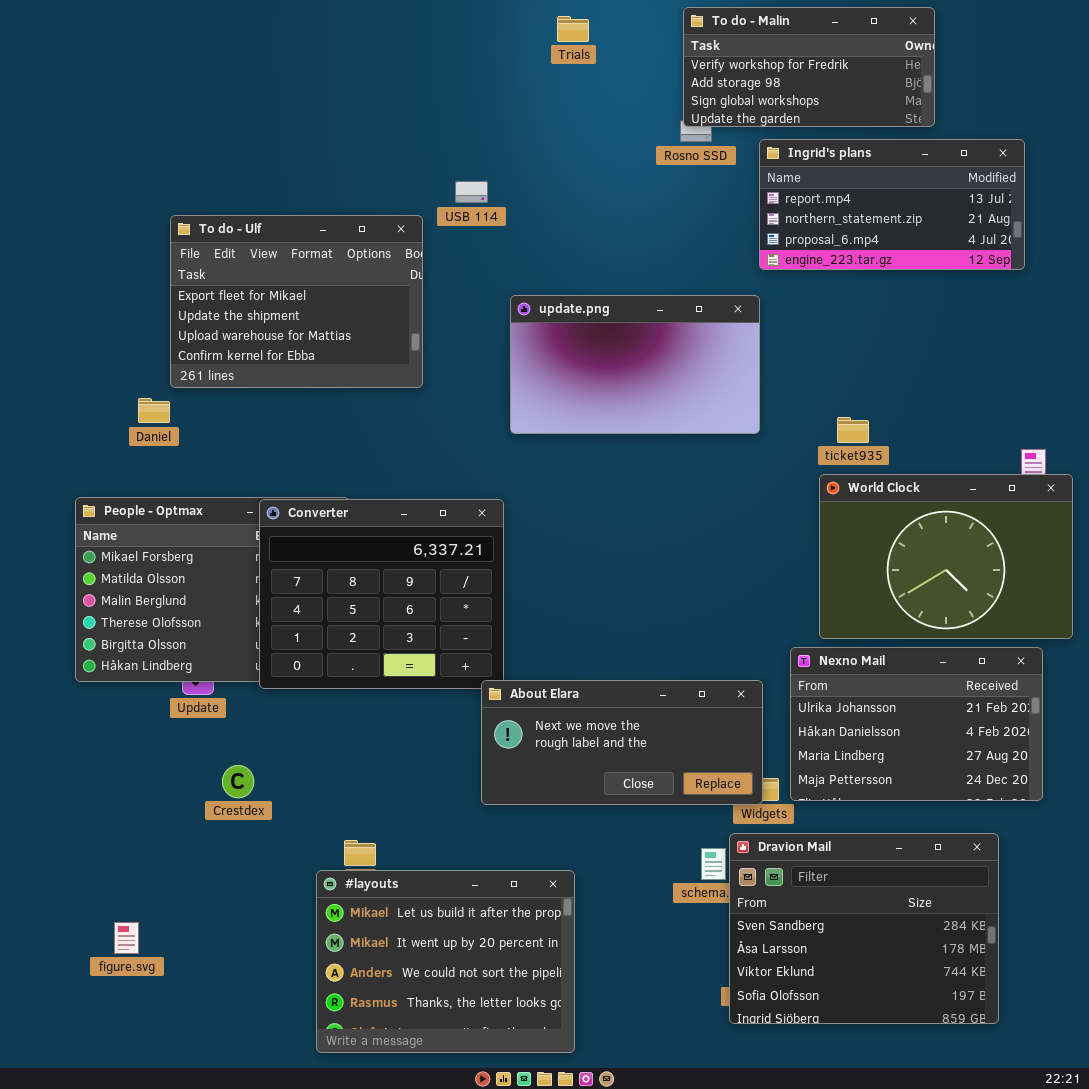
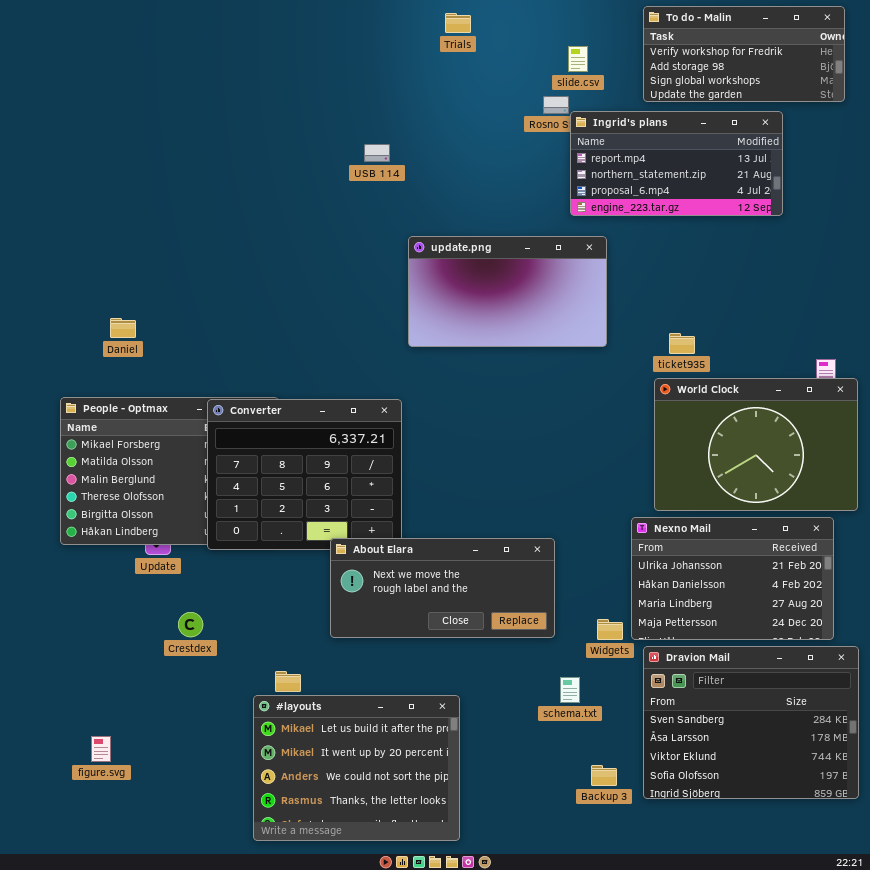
To do - Malin: [683,7,935,127] -> [643,6,845,102], moved
Ingrid's plans: [759,139,1025,270] -> [570,111,783,216], moved
To do - Ulf: [170,215,423,388] -> none, closed
About Elara: [481,680,763,805] -> [330,538,555,638], moved
Dravion Mail: [729,833,999,1024] -> [643,646,859,799], moved

